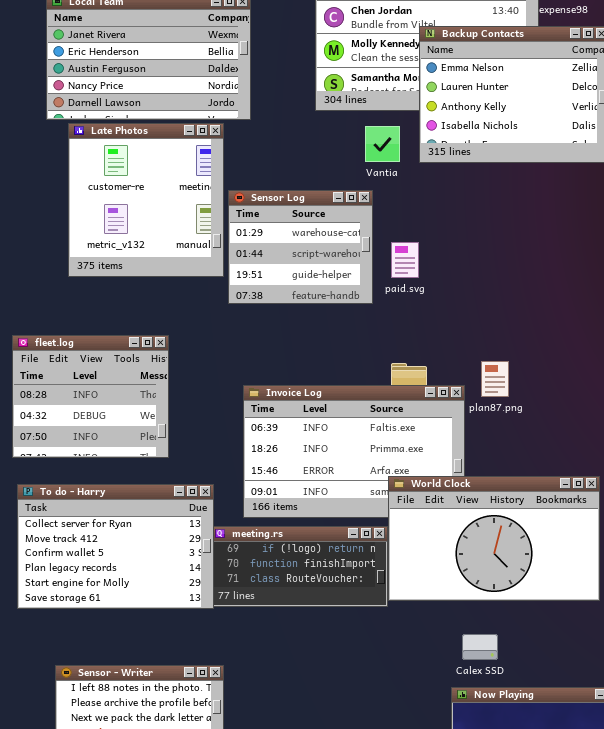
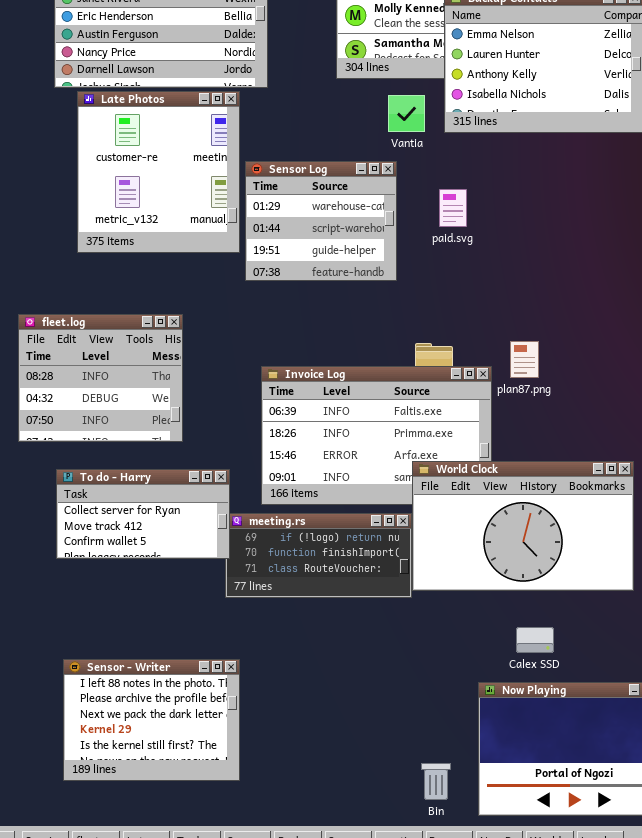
paid.svg: [391,242,419,278] -> [439,189,467,227], moved
To do - Harry: [17,484,214,609] -> [56,469,230,559], resized
Calex SSD: [462,634,498,660] -> [516,627,554,653], moved

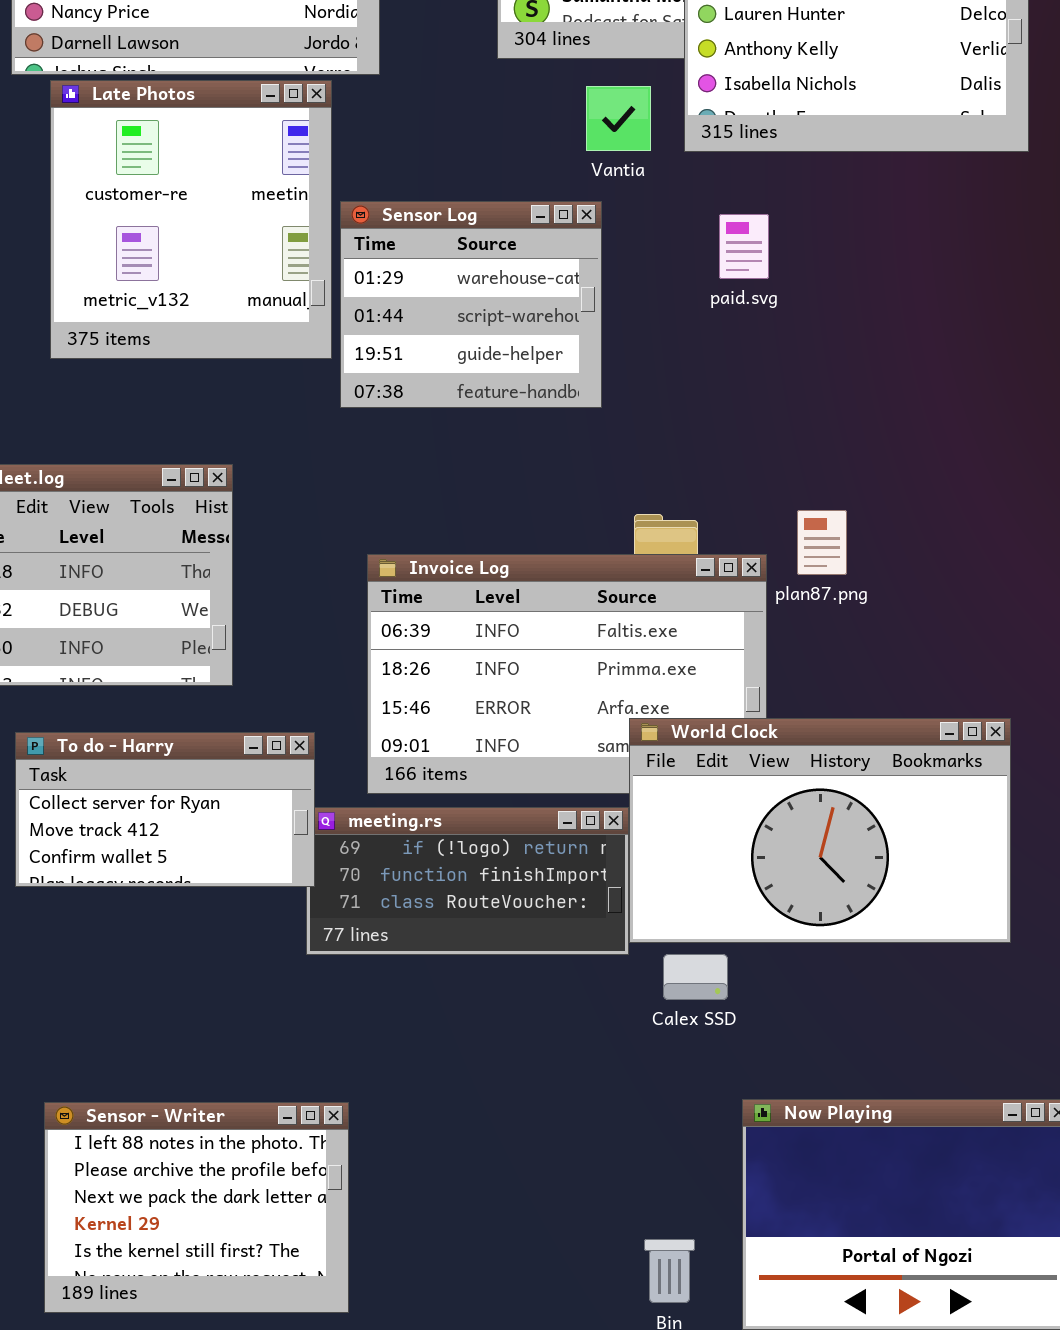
paid.svg: [439,189,467,227] -> [719,214,769,279], moved
Calex SSD: [516,627,554,653] -> [663,954,728,1000], moved
Sensor - Writer: [63,659,240,781] -> [44,1102,349,1313], moved

